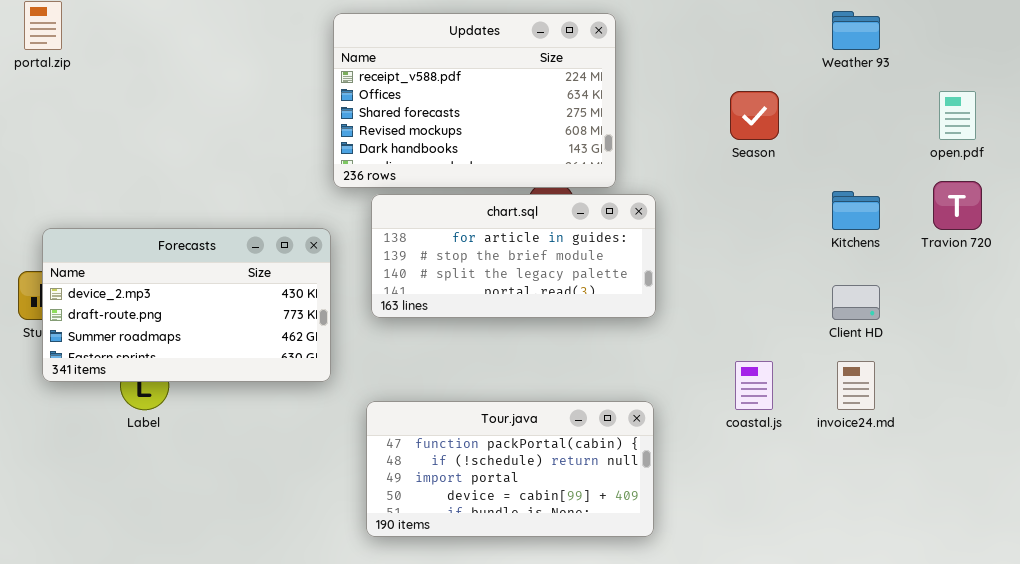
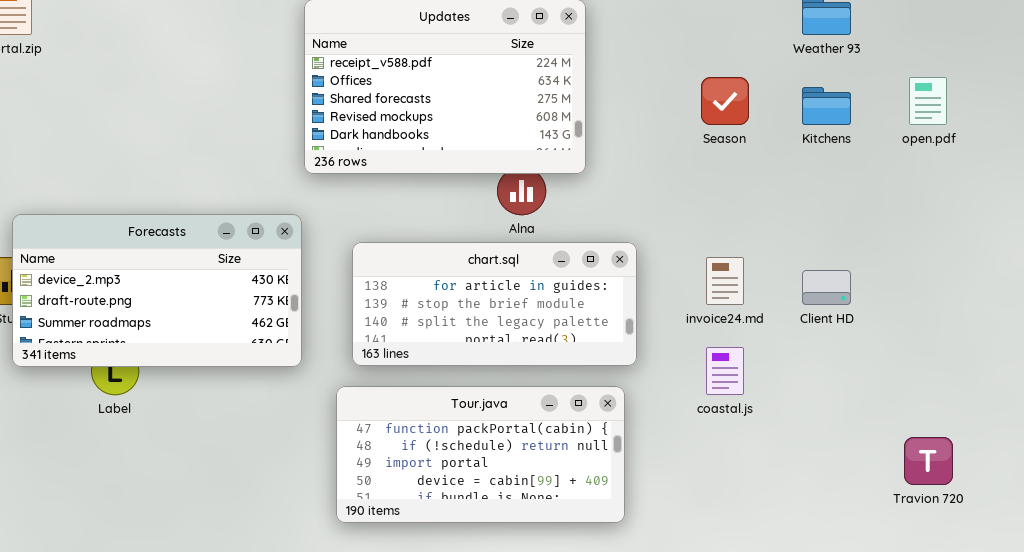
Travion 720: [933,181,982,230] -> [904,437,953,485], moved
Kitchens: [832,191,880,230] -> [802,87,851,125], moved
chart.sql: [371,194,656,318] -> [352,242,637,366], moved
invoice24.md: [837,361,875,410] -> [706,257,744,305], moved

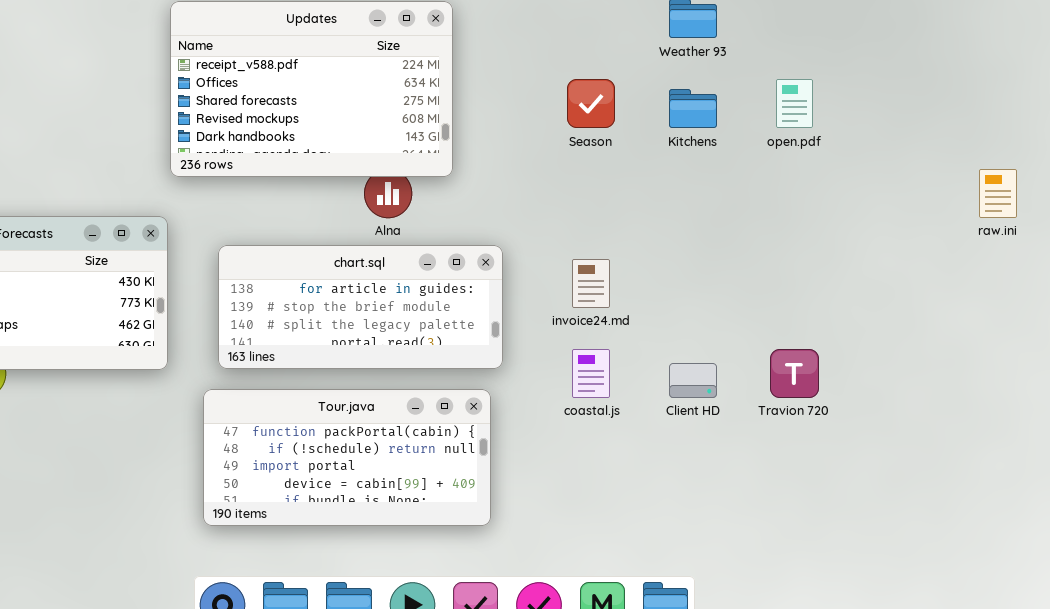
Client HD: [802,270,851,305] -> [669,363,717,398], moved
Travion 720: [904,437,953,485] -> [770,349,819,398], moved

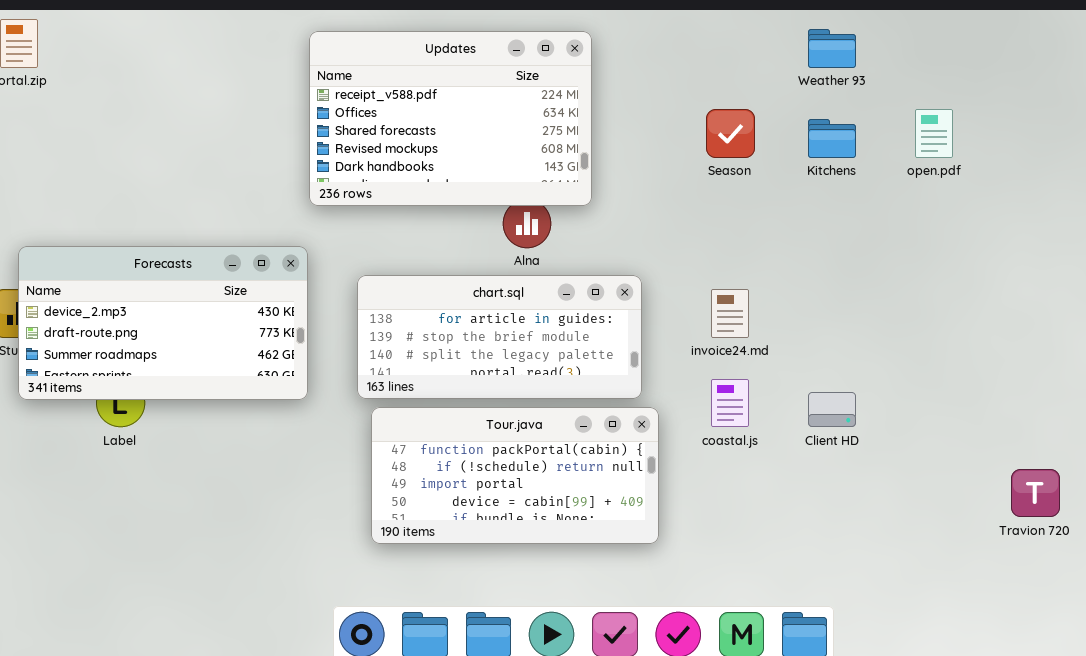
Travion 720: [770,349,819,398] -> [1011,469,1060,517], moved
Tour.java: [203,389,491,526] -> [371,407,659,544], moved

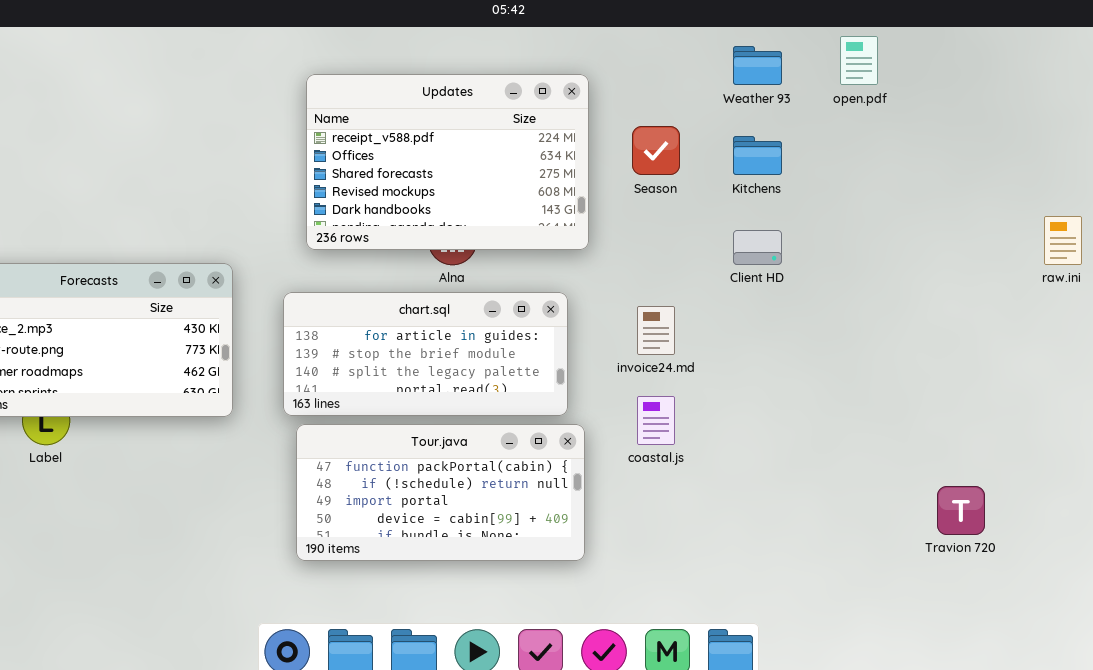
Updates: [309,31,592,206] -> [306,74,589,250], moved
open.pdf: [915,109,953,158] -> [840,36,878,85], moved
Client HD: [808,392,856,427] -> [733,230,782,265], moved

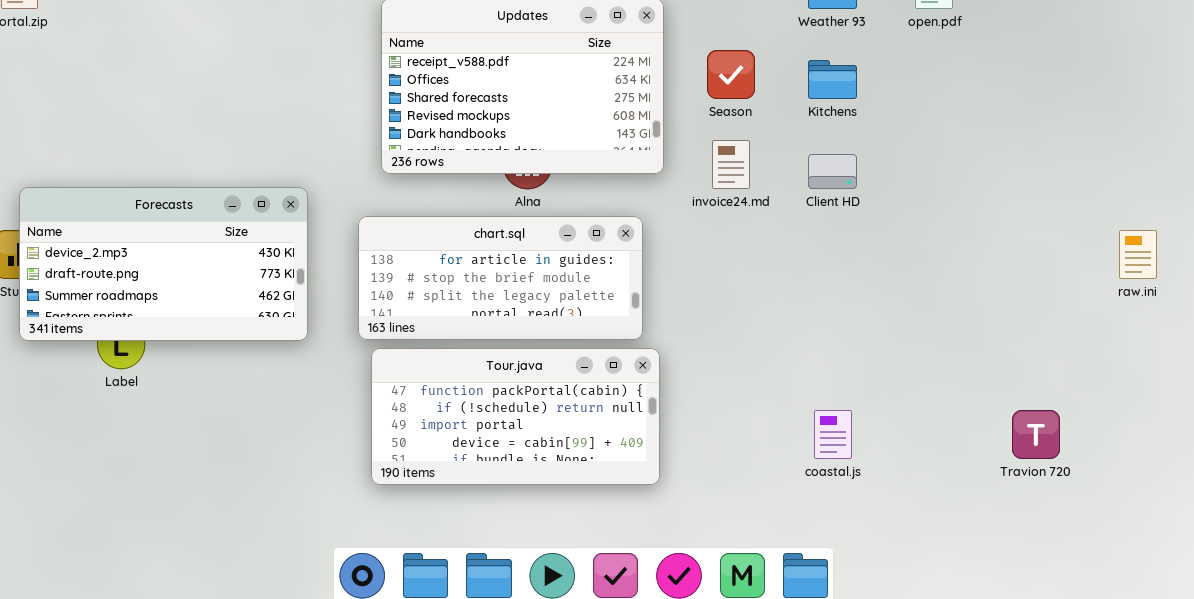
raw.ini: [1044,216,1082,265] -> [1119,230,1157,279], moved
invoice24.md: [637,306,675,355] -> [712,140,750,189], moved
coastal.js: [637,396,675,445] -> [814,410,852,459], moved

